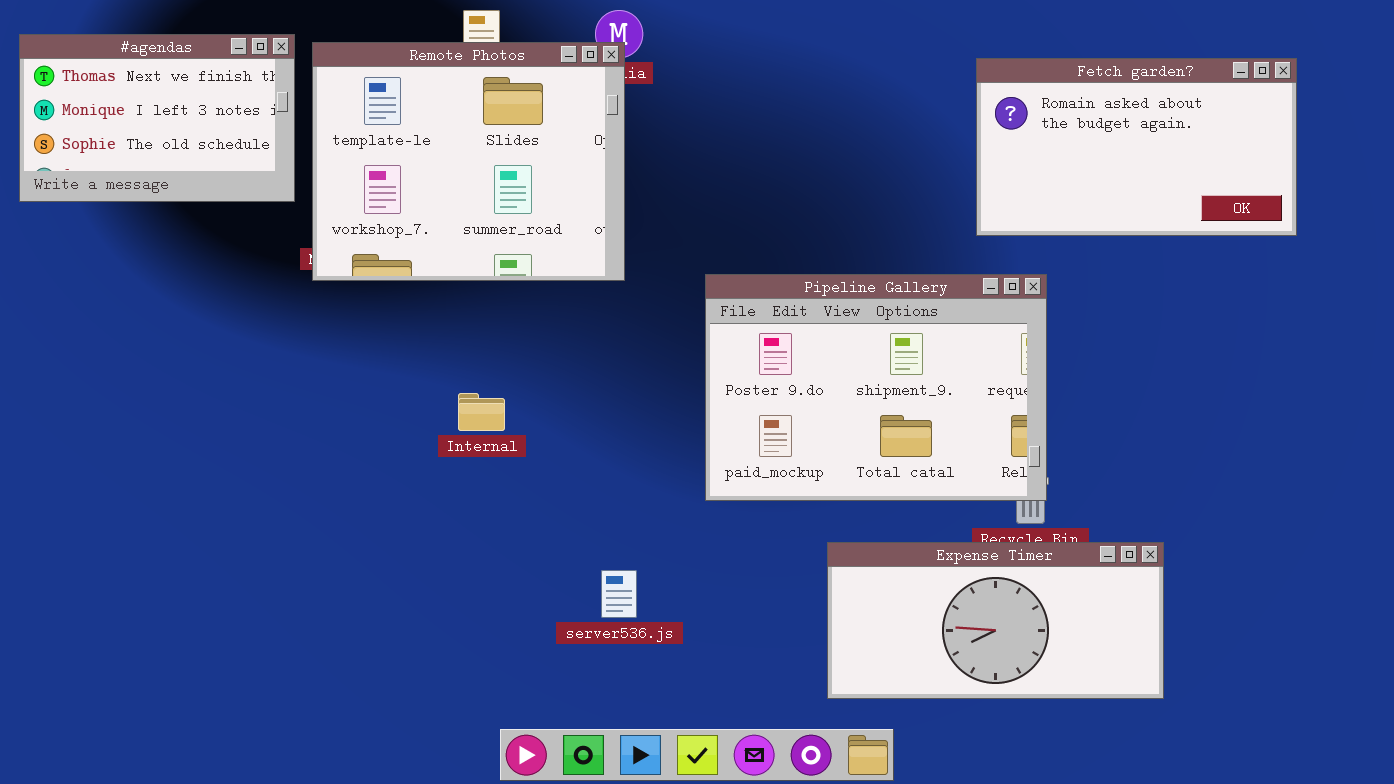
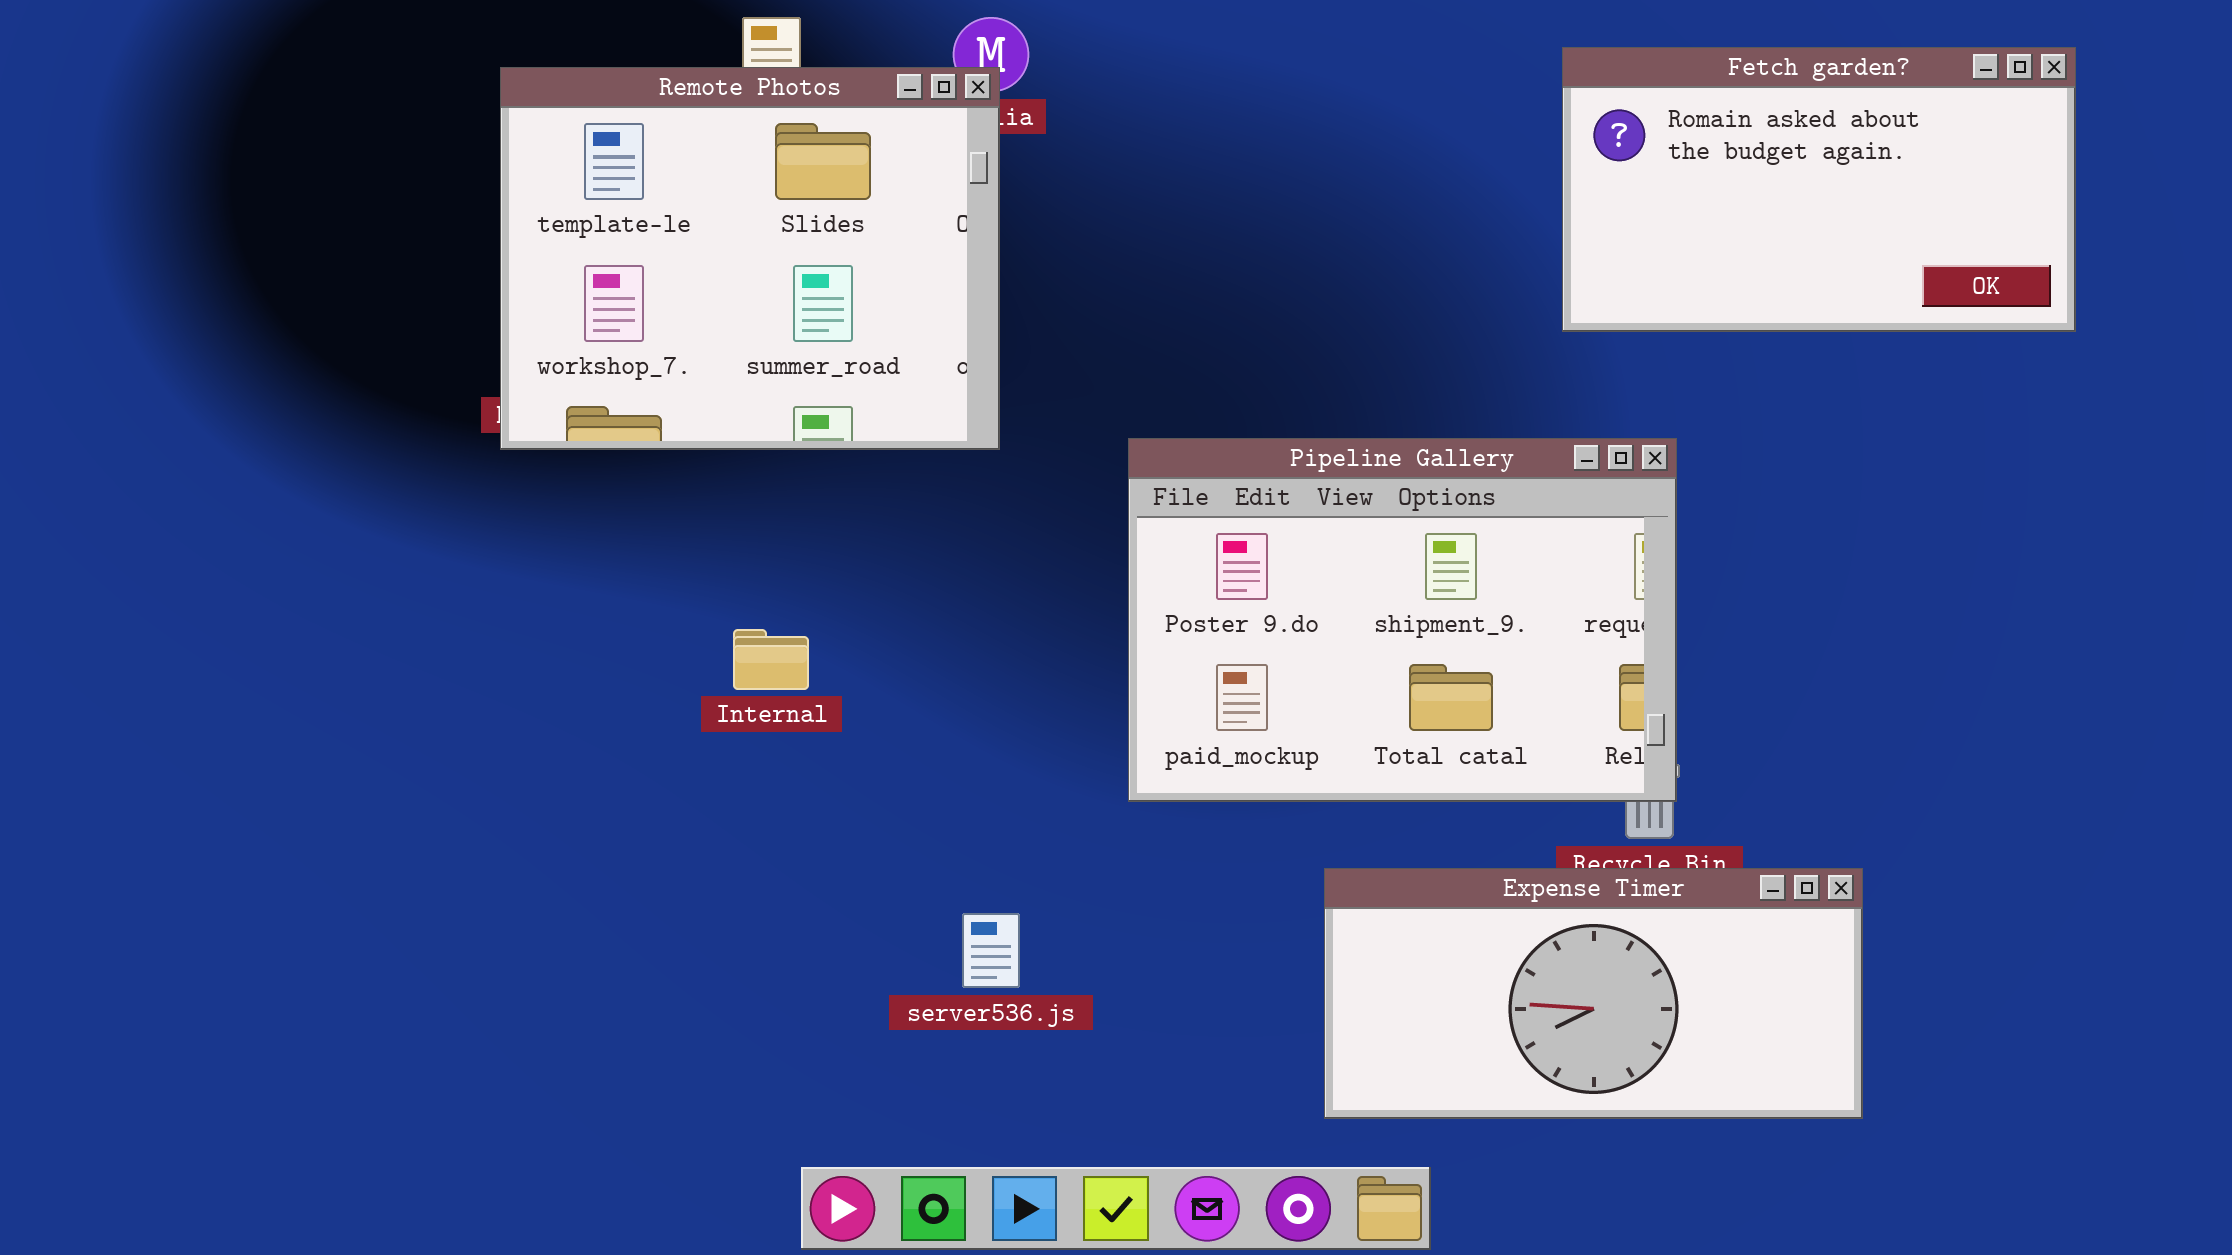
#agendas: [19,34,295,202] -> none, closed
Fetch garden?: [976,58,1297,236] -> [1562,47,2076,332], moved

